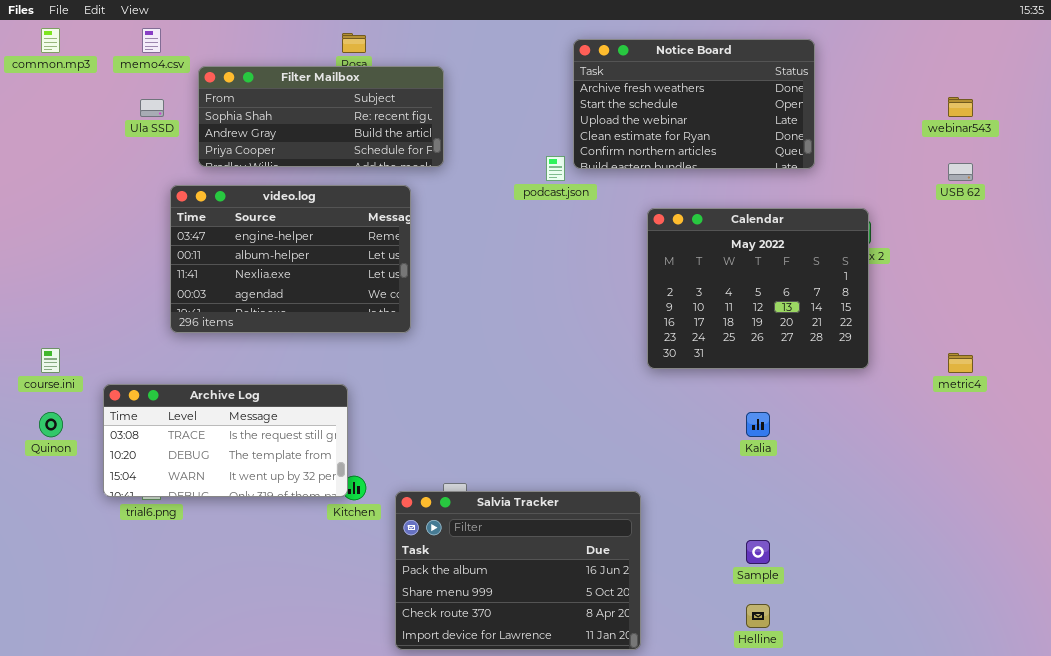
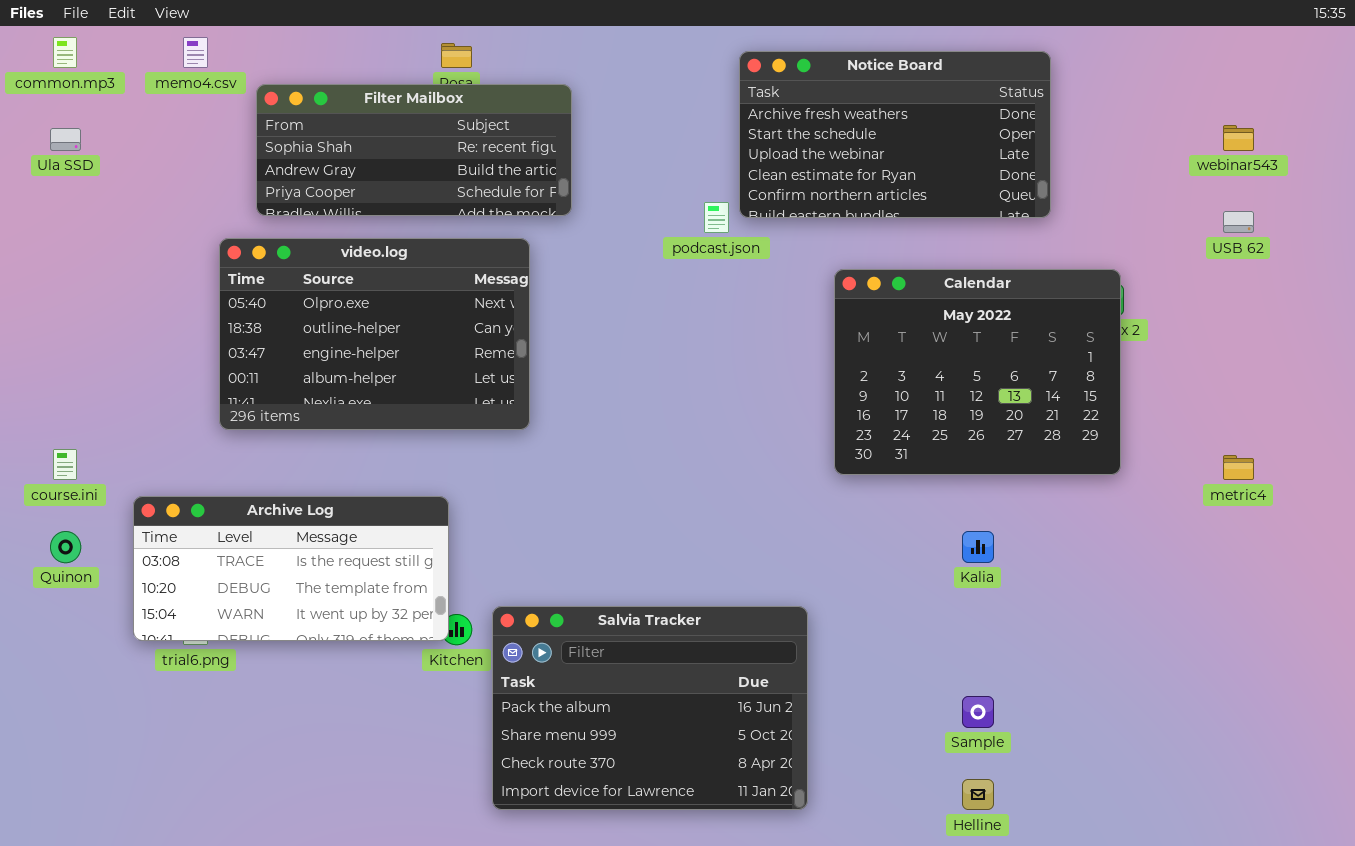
Ula SSD: [140,99,164,117] -> [50,128,81,151], moved
video.log: [170,185,411,333] -> [219,238,530,430], scrolled up 2 rows
Salvia Tracker: [395,491,641,650] -> [492,606,808,810], moved

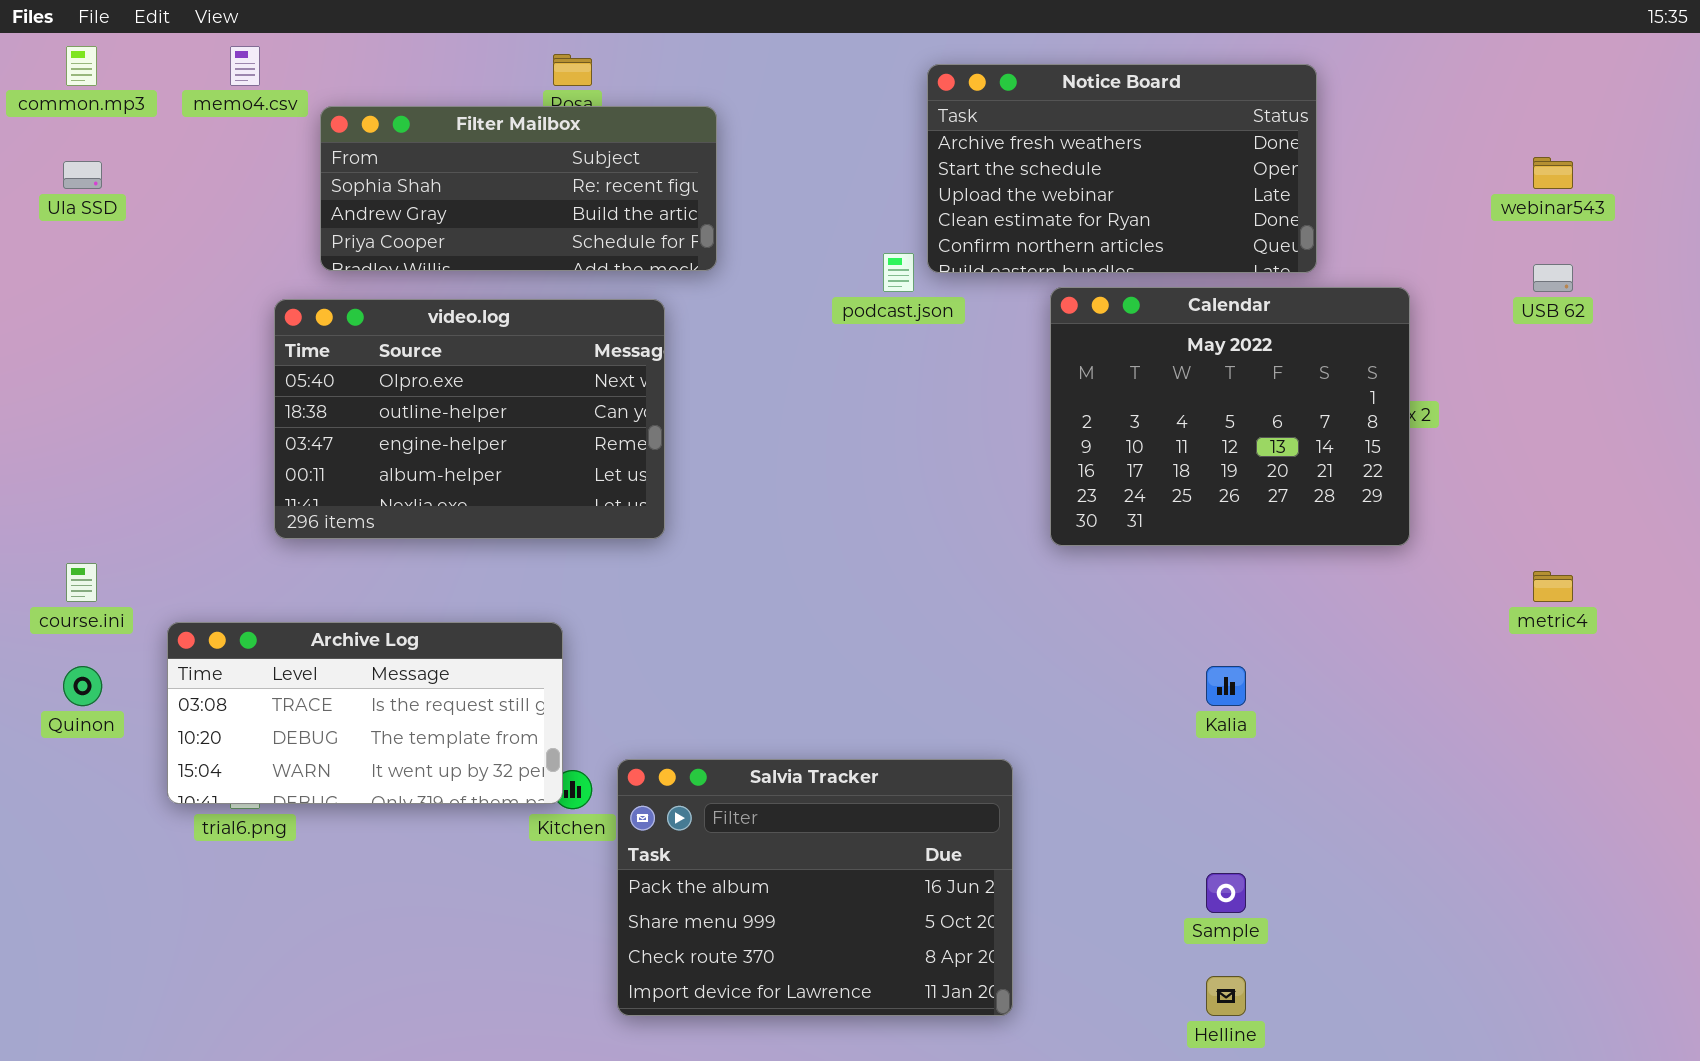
Calendar: [834,269,1121,475] -> [1050,287,1410,546], moved

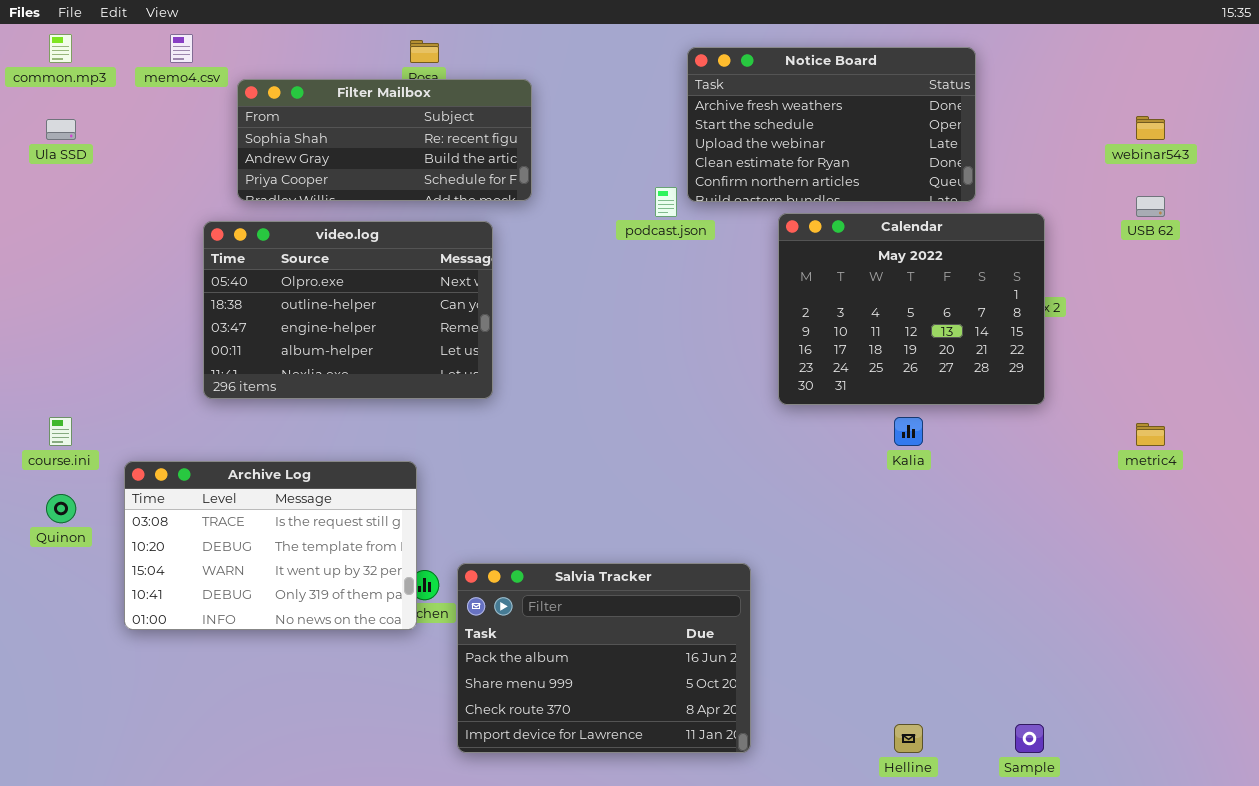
Archive Log: [167,622,563,804] -> [124,461,417,630], resized
Kalia: [1206,666,1246,706] -> [894,417,923,446], moved
Sample: [1206,873,1246,913] -> [1015,724,1044,753], moved

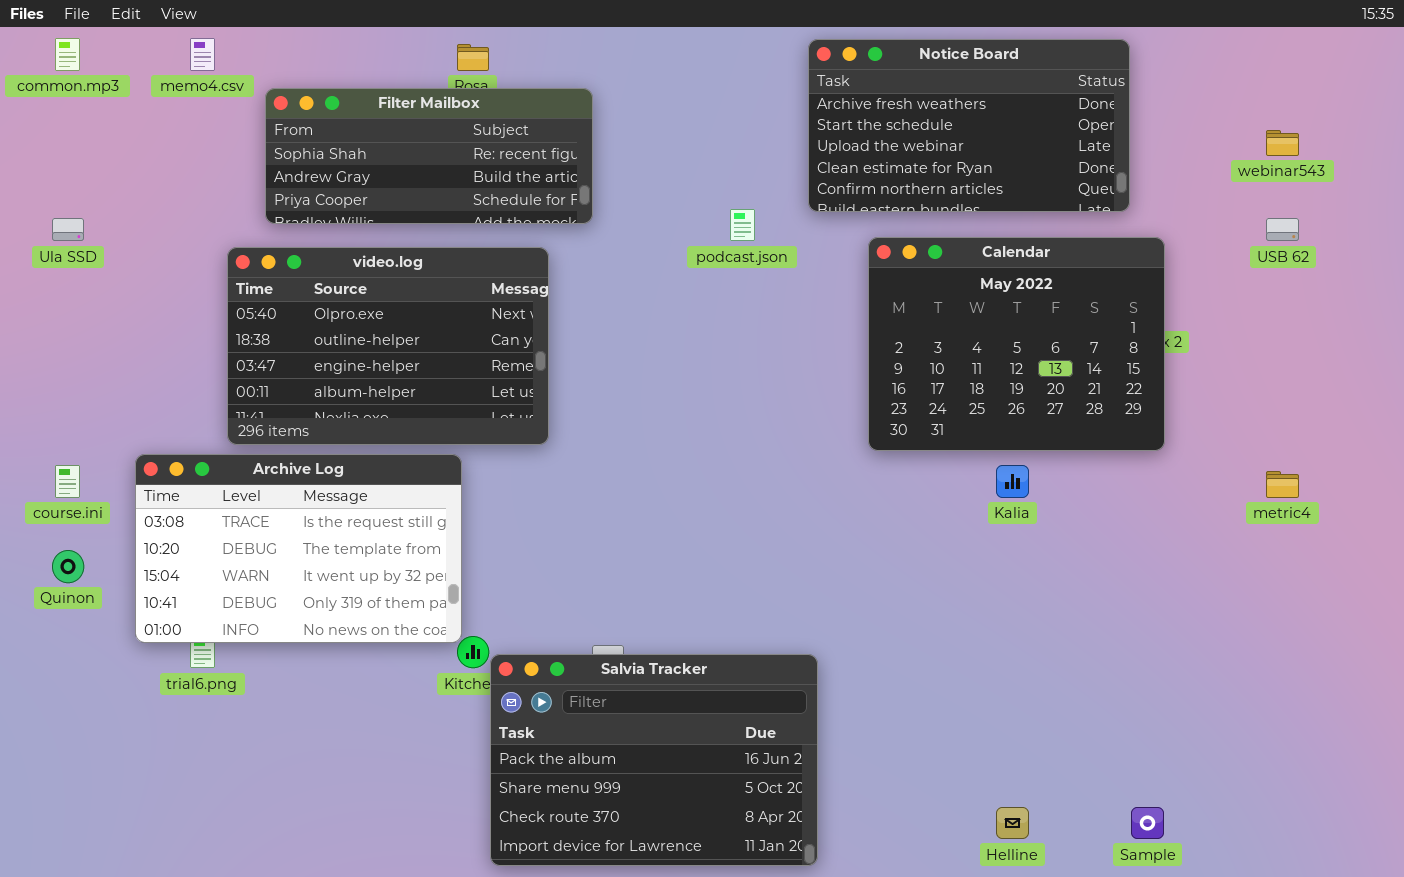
Notice Board: [687,47,976,202] -> [808,39,1130,212], moved
Ula SSD: [46,119,76,140] -> [52,218,84,241], moved
Archive Log: [124,461,417,630] -> [135,454,462,643], moved
Salvia Tracker: [457,563,751,753] -> [490,654,818,866], moved

